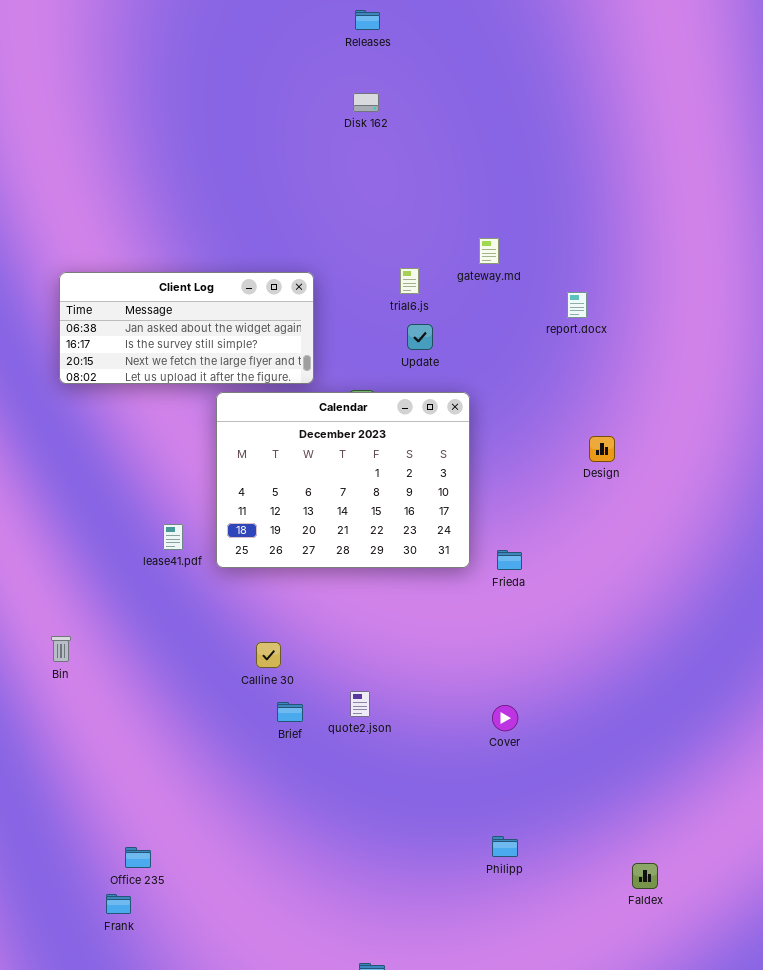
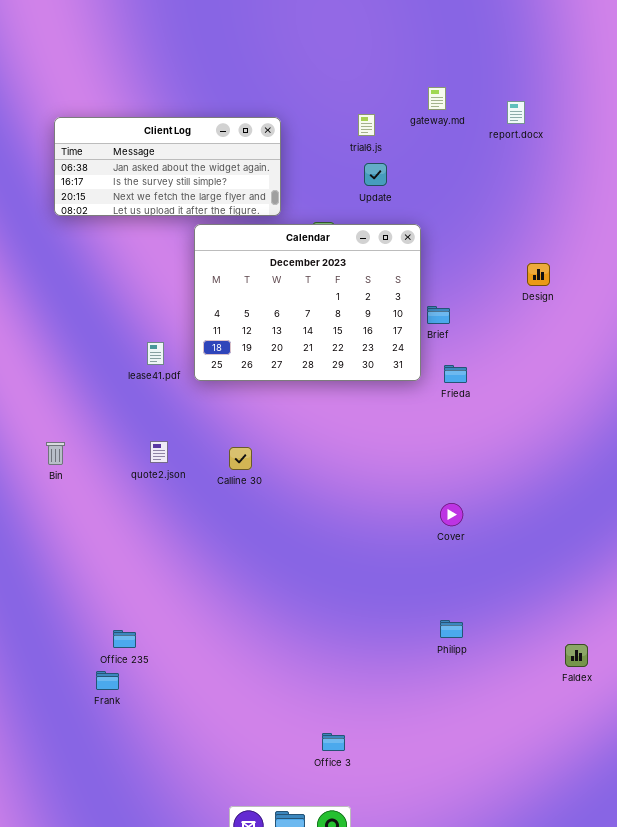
report.docx: [567,292,587,318] -> [507,101,525,124], moved
quote2.json: [350,691,370,717] -> [150,441,168,463], moved
Brief: [277,702,303,722] -> [427,306,450,324], moved

